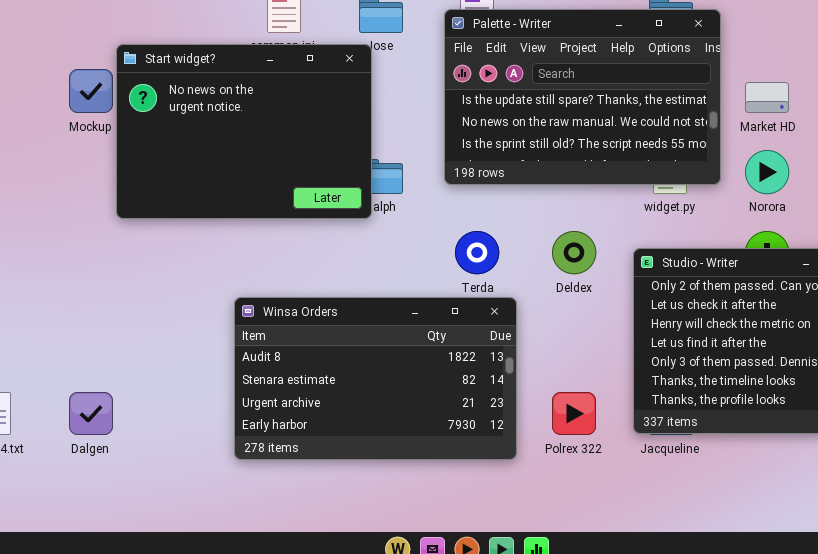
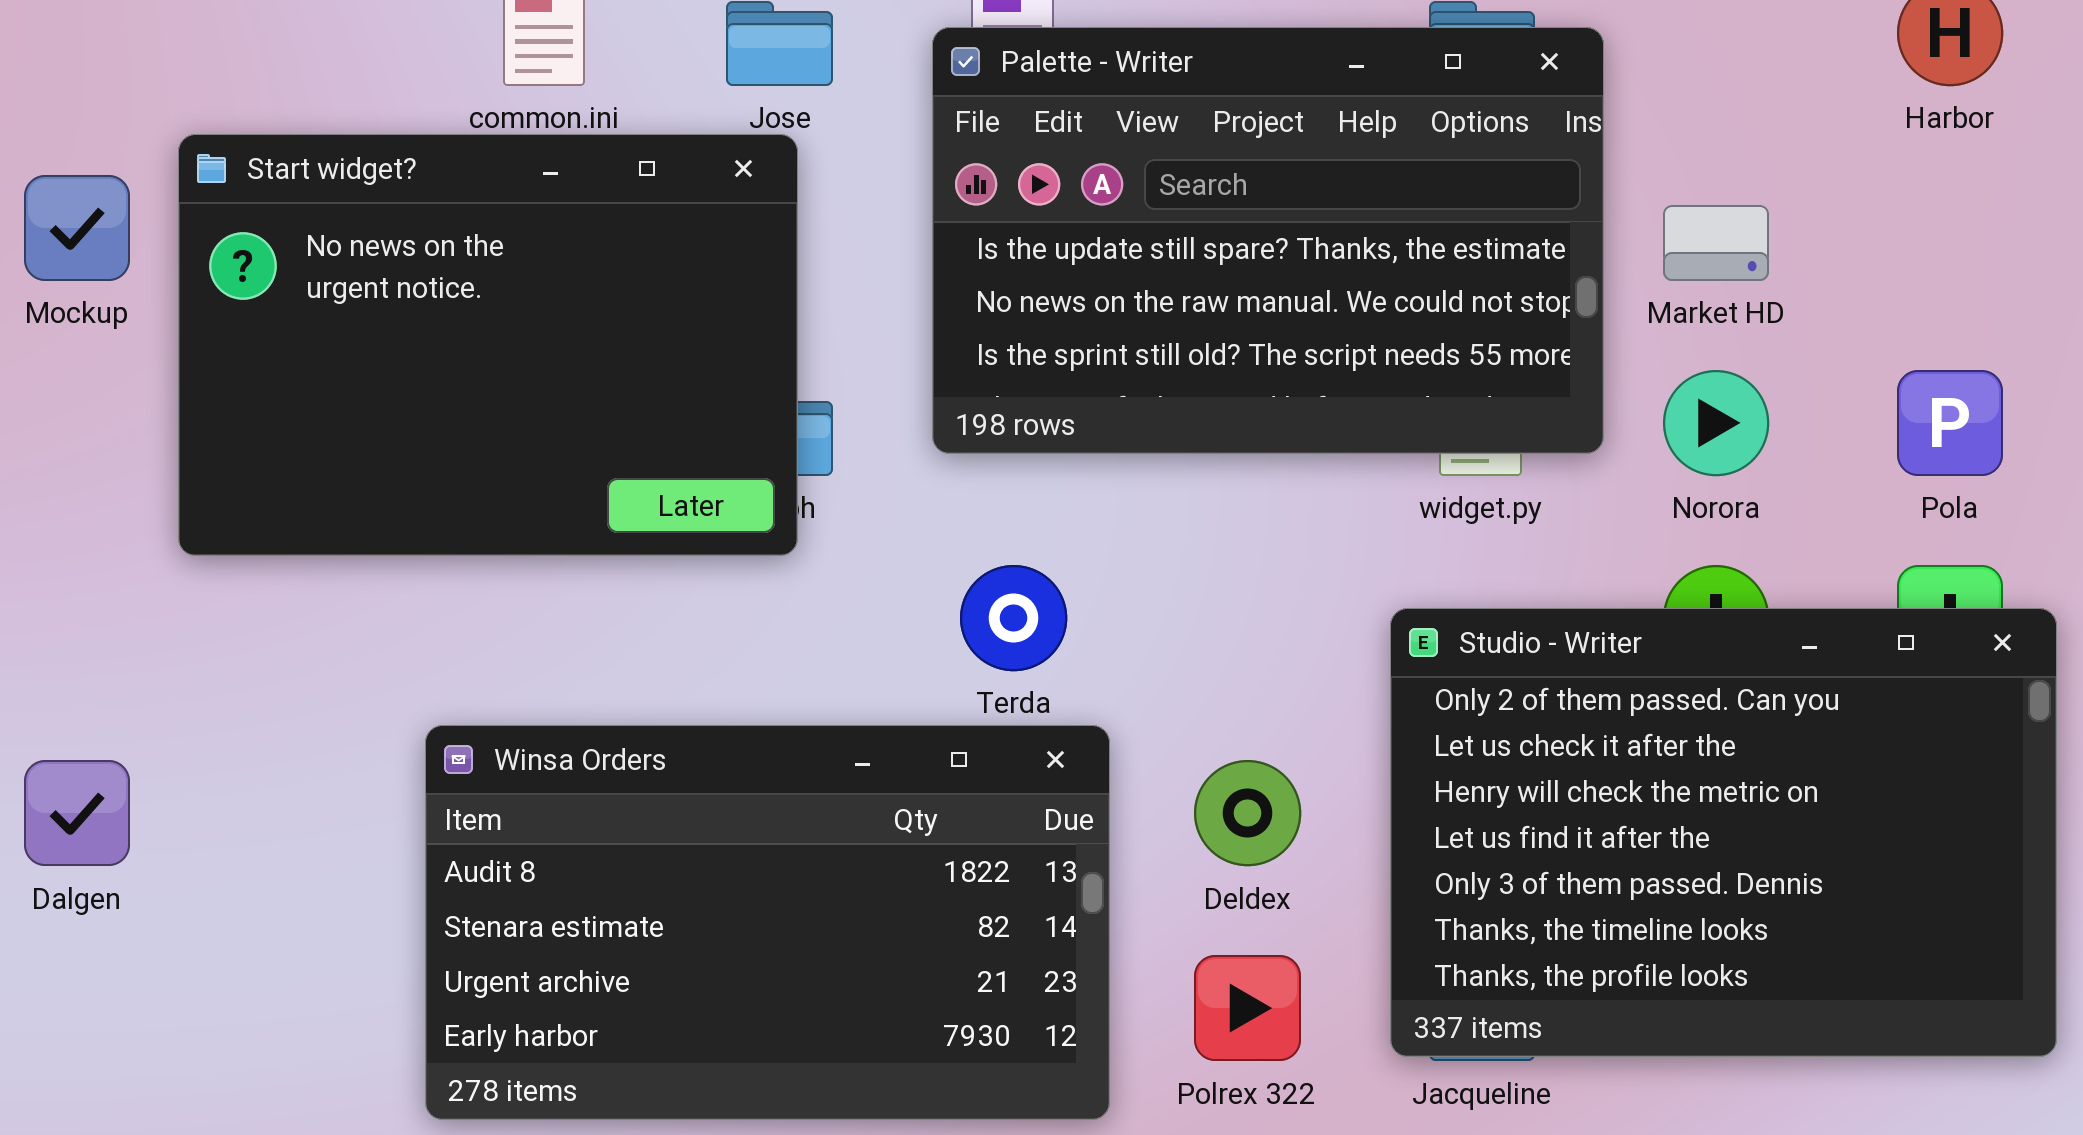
Start widget?: [116,44,372,219] -> [178,134,798,556], moved
Deldex: [552,231,596,274] -> [1194,760,1301,866], moved
Dalgen: [69,392,113,435] -> [24,760,130,866], moved

